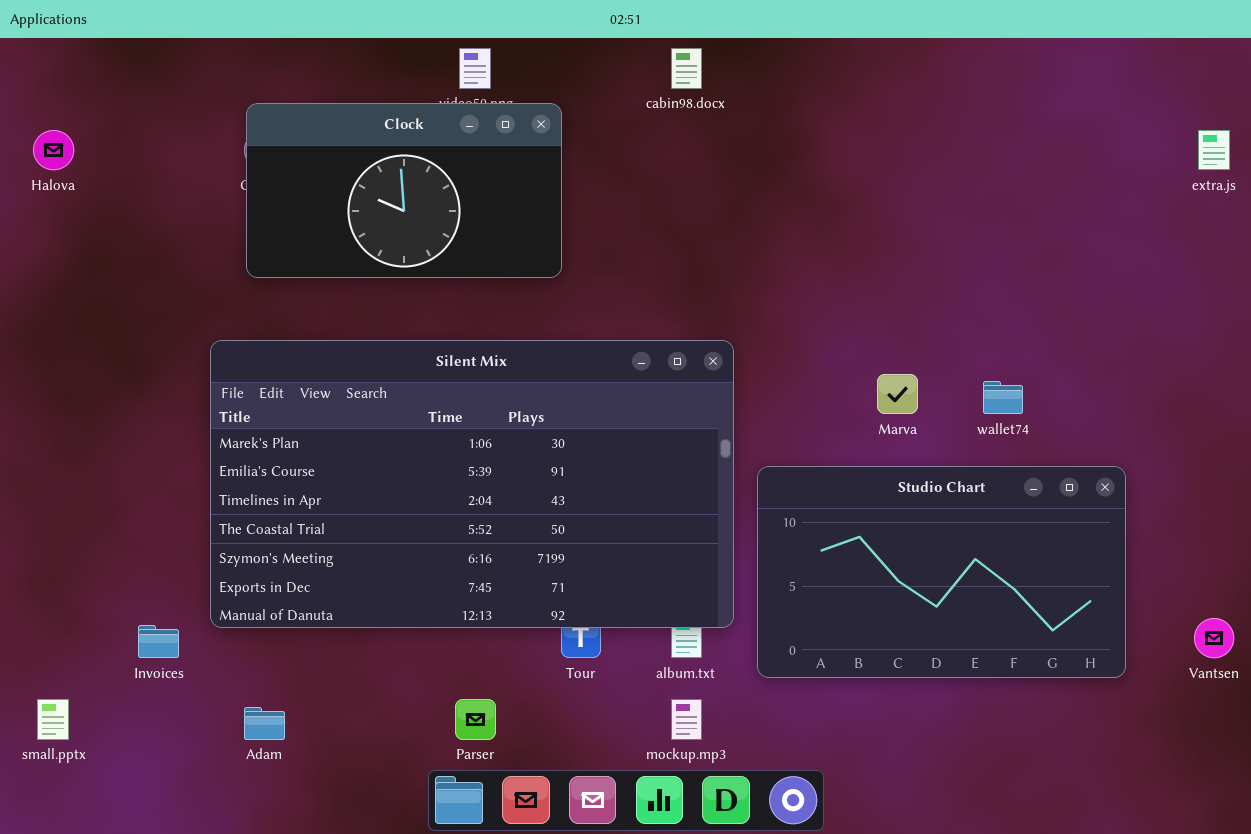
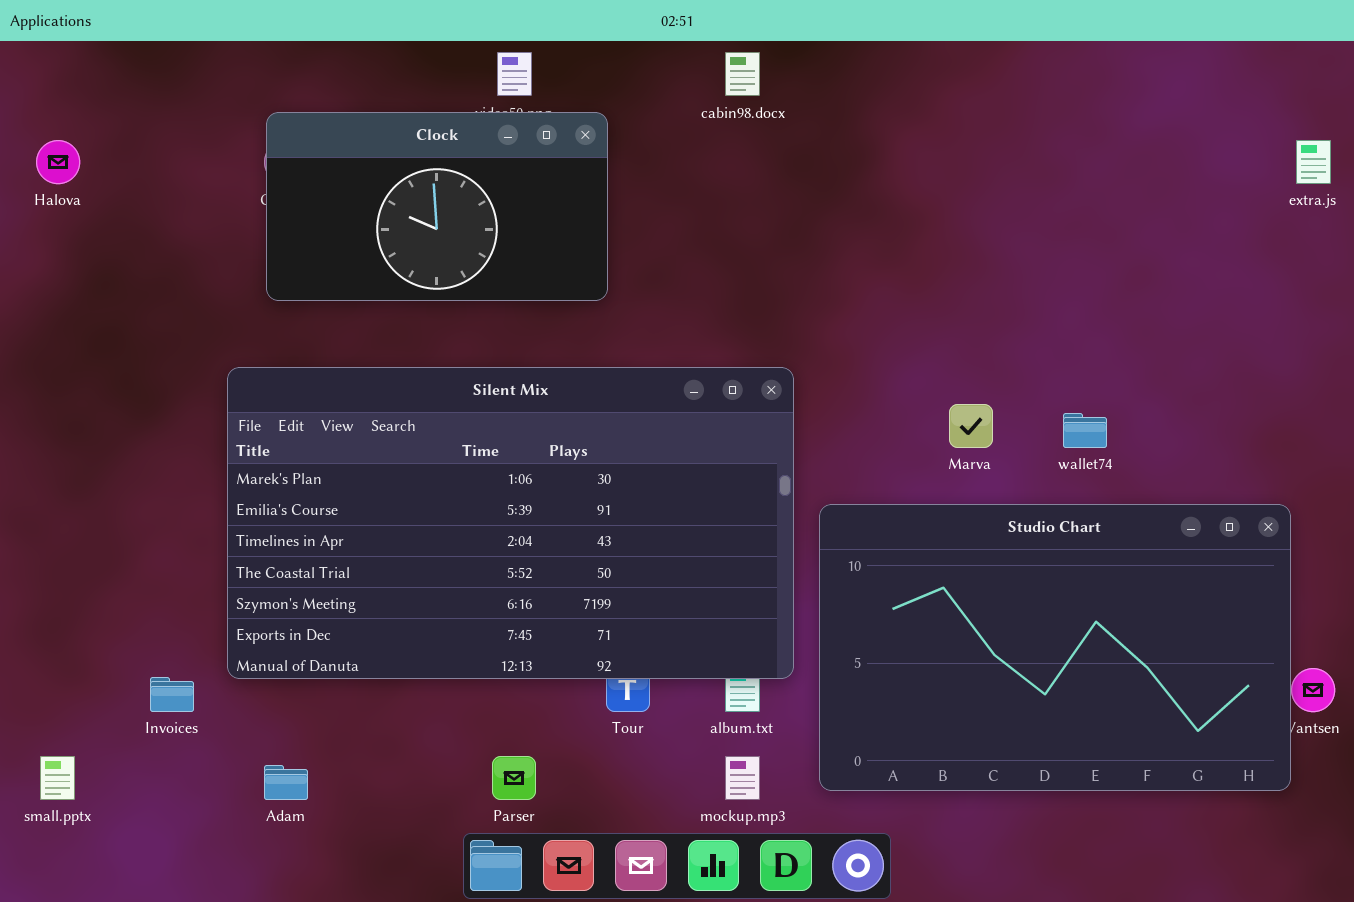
Studio Chart: [757,466,1126,678] -> [819,504,1291,791], resized

